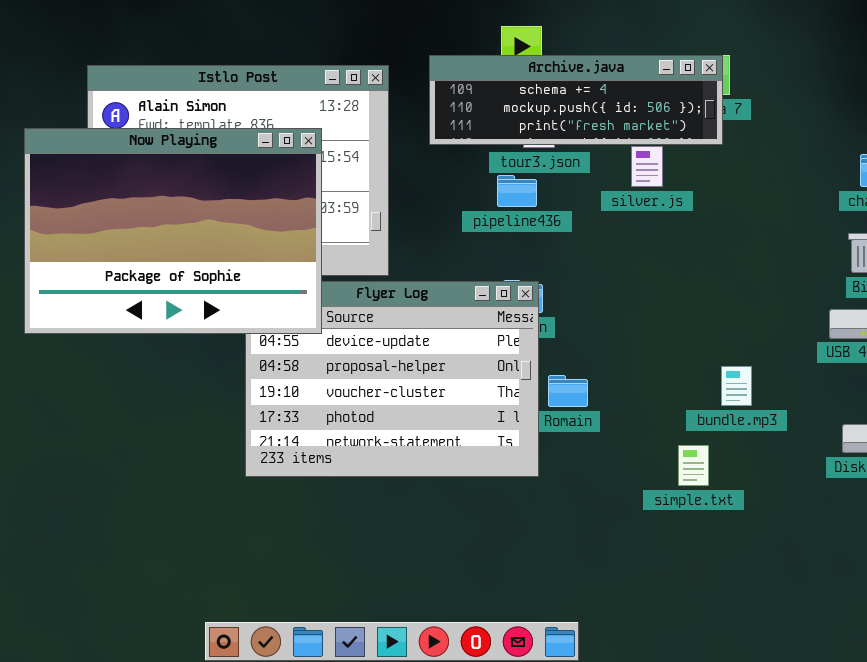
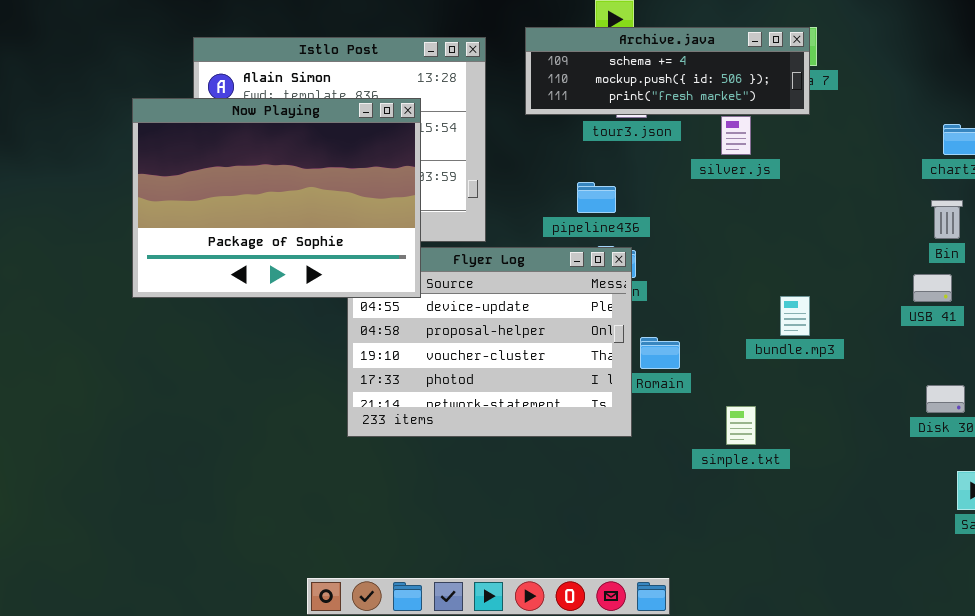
pipeline436: [497,175,537,207] -> [577,182,616,213], moved
bundle.mp3: [721,366,752,406] -> [780,296,810,336], moved
simple.txt: [678,445,709,486] -> [726,406,756,445], moved

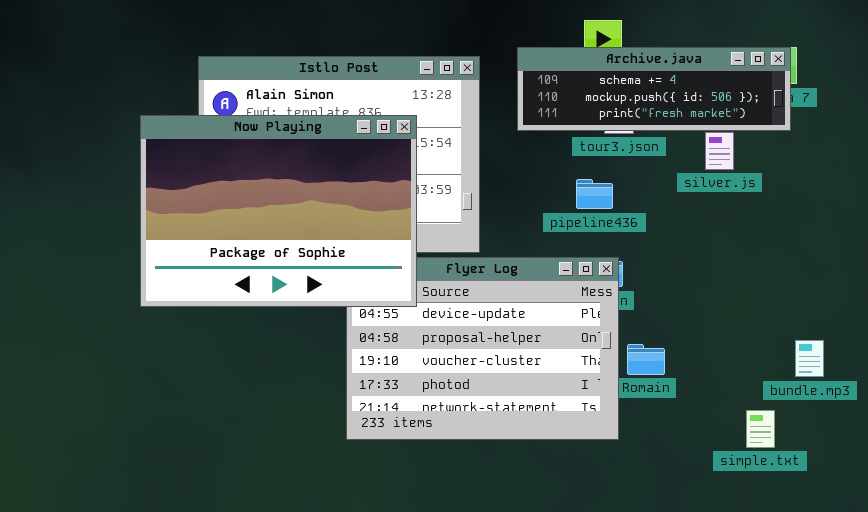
pipeline436: [577,182,616,213] -> [576,179,613,209], moved
bundle.mp3: [780,296,810,336] -> [795,340,824,377], moved
simple.txt: [726,406,756,445] -> [746,410,775,448], moved

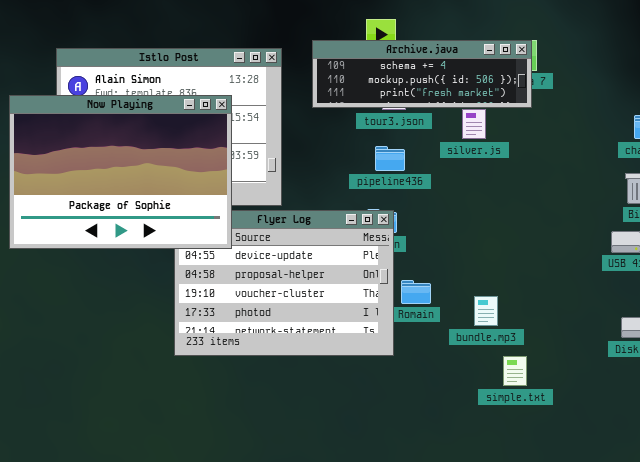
pipeline436: [576,179,613,209] -> [375,146,405,171], moved
bundle.mp3: [795,340,824,377] -> [474,296,498,326], moved
simple.txt: [746,410,775,448] -> [503,356,527,386], moved

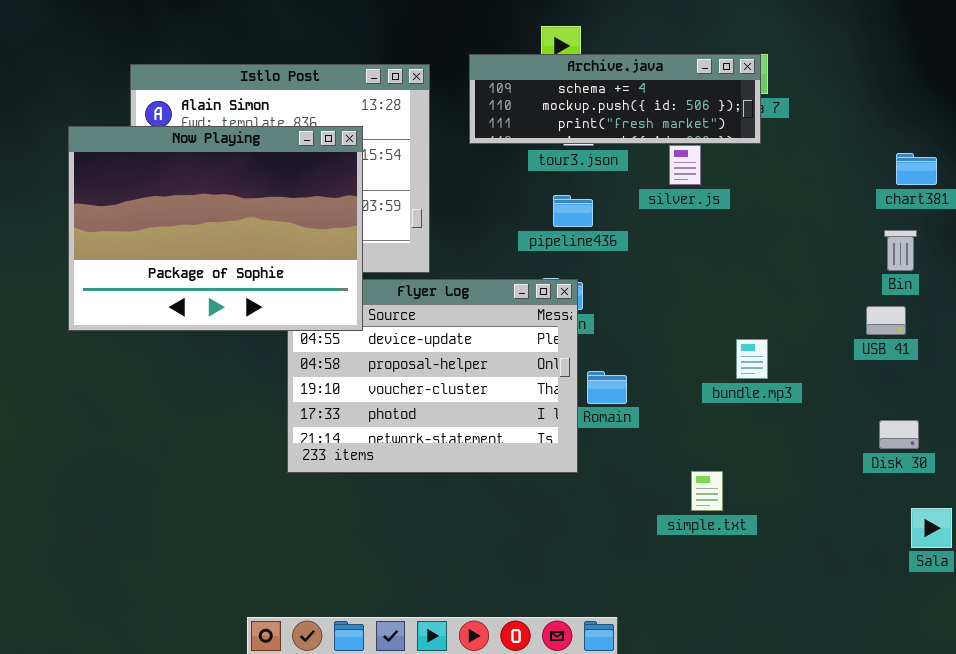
bundle.mp3: [474,296,498,326] -> [736,339,768,379], moved
simple.txt: [503,356,527,386] -> [691,471,723,511], moved

